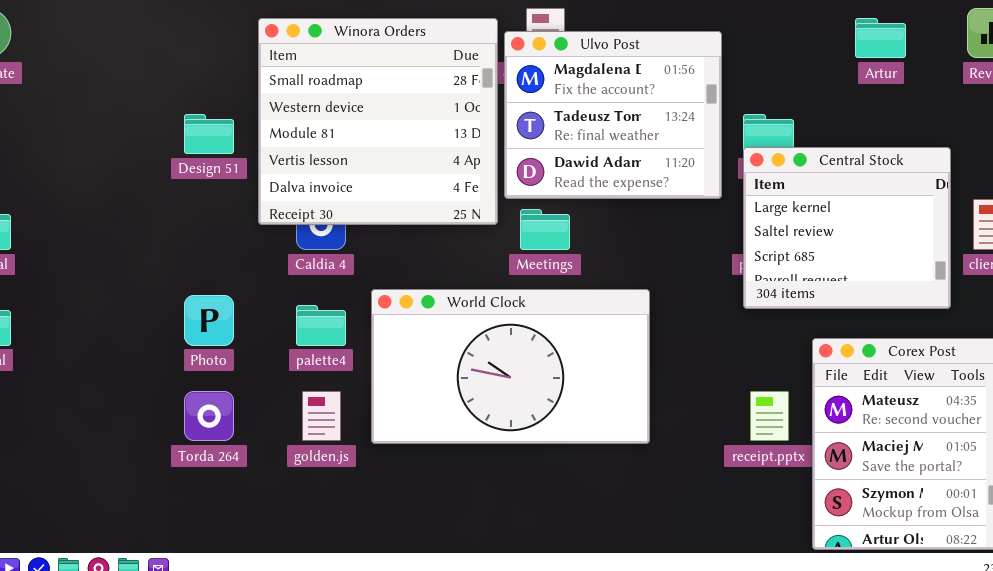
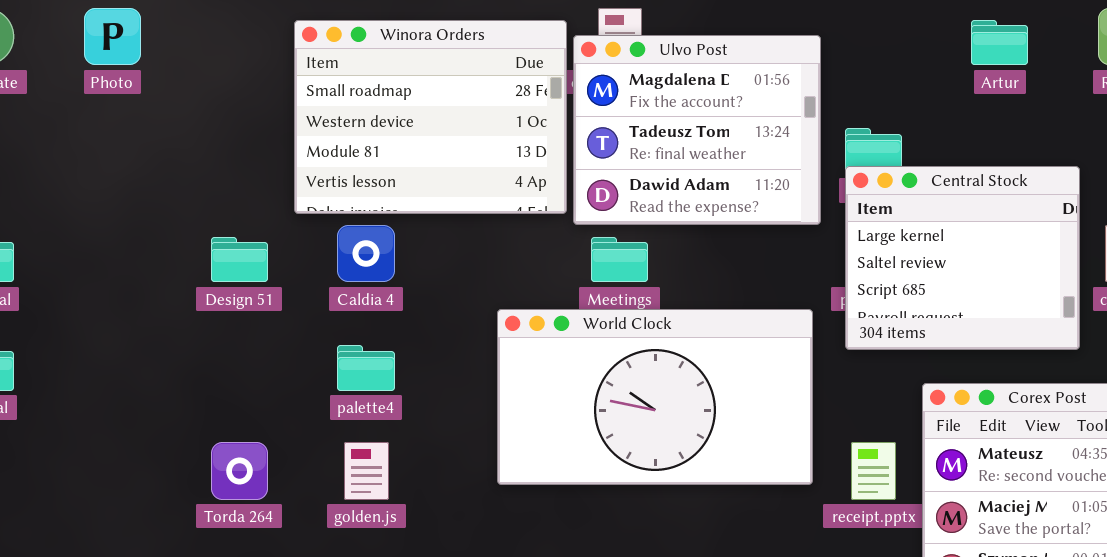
Winora Orders: [258,18,498,225] -> [294,20,567,214], resized
Design 51: [184,114,234,154] -> [211,237,268,282], moved
World Clock: [371,289,650,444] -> [497,309,813,485], moved
Photo: [184,295,234,346] -> [84,8,141,65], moved

